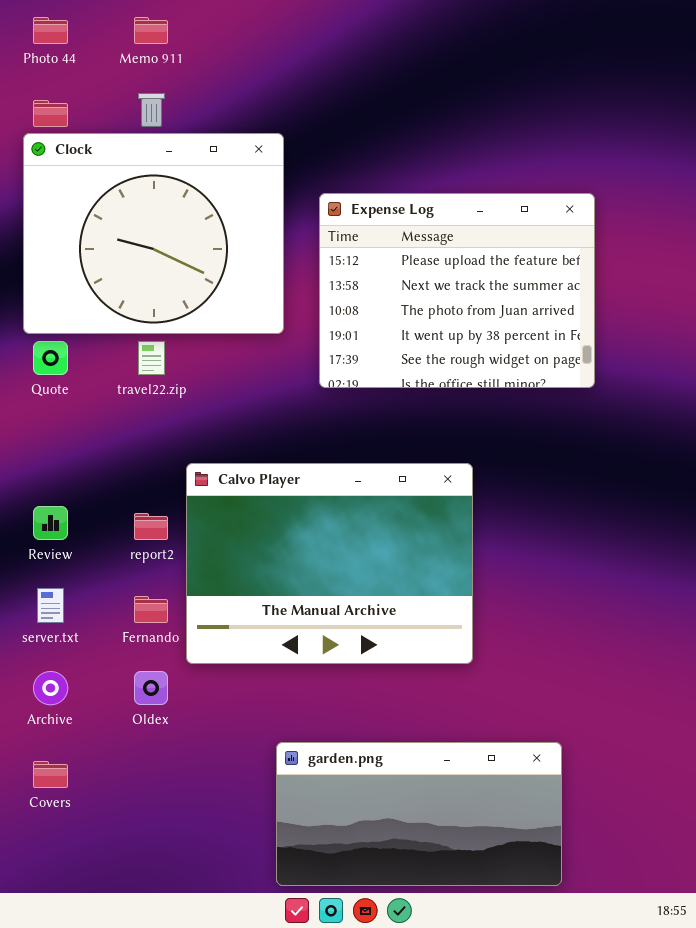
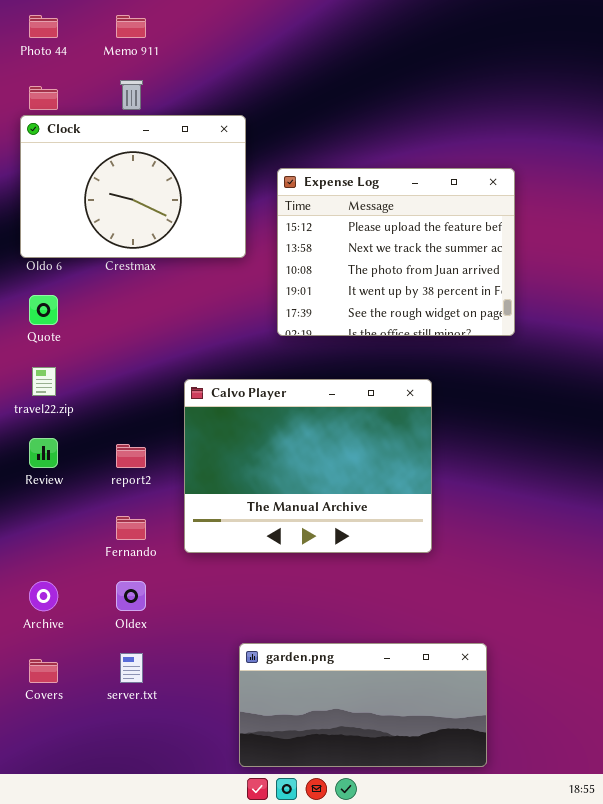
Clock: [23,133,284,334] -> [20,115,246,258], resized
travel22.zip: [138,341,165,375] -> [32,367,56,396], moved
Calvo Player: [186,463,473,664] -> [184,379,432,553], moved
server.txt: [37,588,64,623] -> [120,653,143,683], moved

